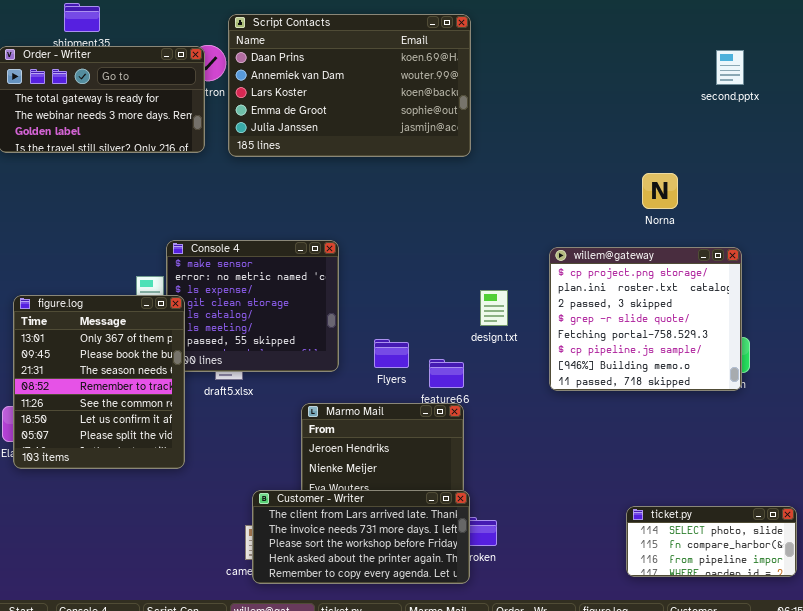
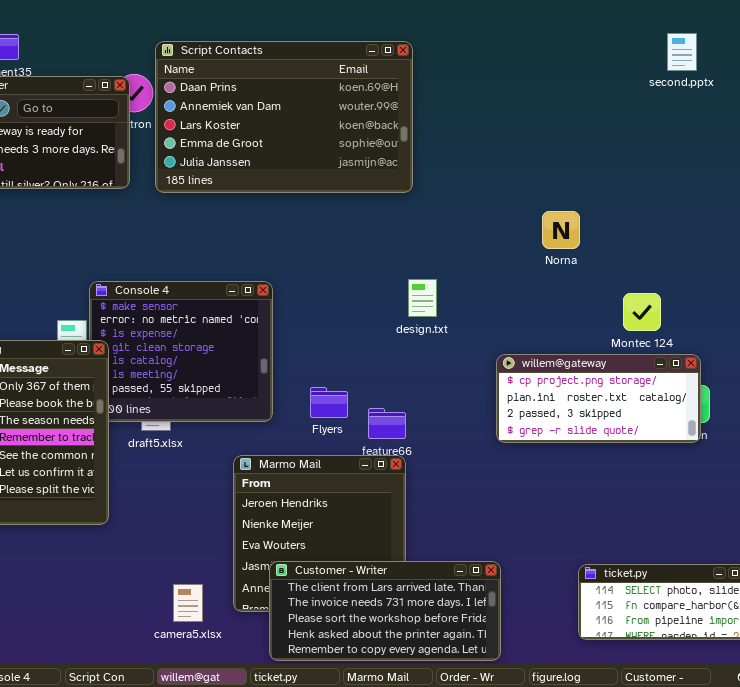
second.pptx: [716,50,744,85] -> [667,33,697,71], moved
Norna: [642,173,678,209] -> [542,211,580,249], moved
willem@gateway: [549,247,742,391] -> [496,354,701,443], resized
design.txt: [480,290,508,326] -> [408,279,437,317], moved
Customer - Writer: [252,490,470,584] -> [269,561,501,661], moved

